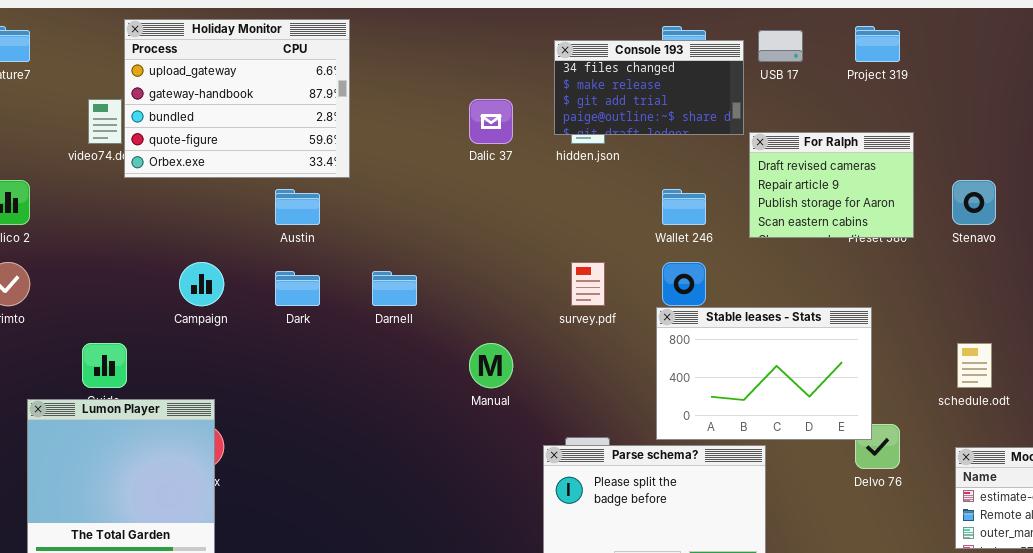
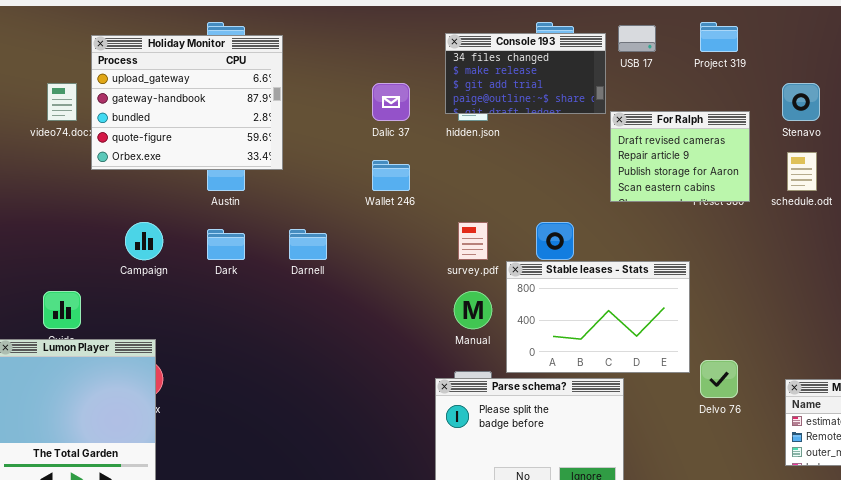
Holiday Monitor: [124,19,350,178] -> [91,35,283,170], moved
Stenavo: [952,180,996,225] -> [782,83,820,121], moved
Wallet 246: [662,189,706,225] -> [372,160,410,191], moved
Stable leases - Stats: [656,307,872,440] -> [506,261,690,373], moved
Manual: [469,343,513,388] -> [454,291,492,329], moved
schedule.odt: [957,343,992,388] -> [787,152,817,191], moved

